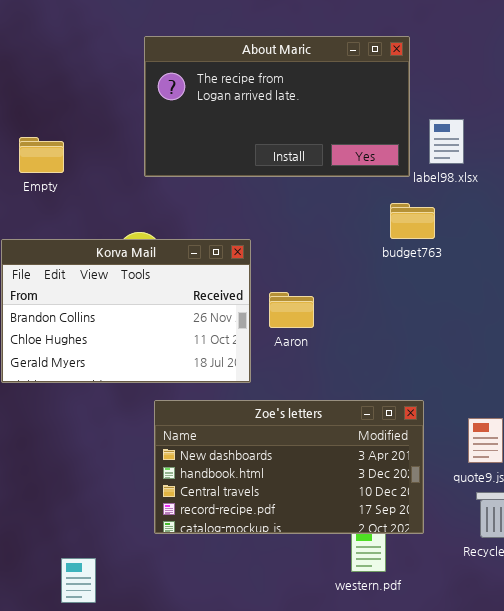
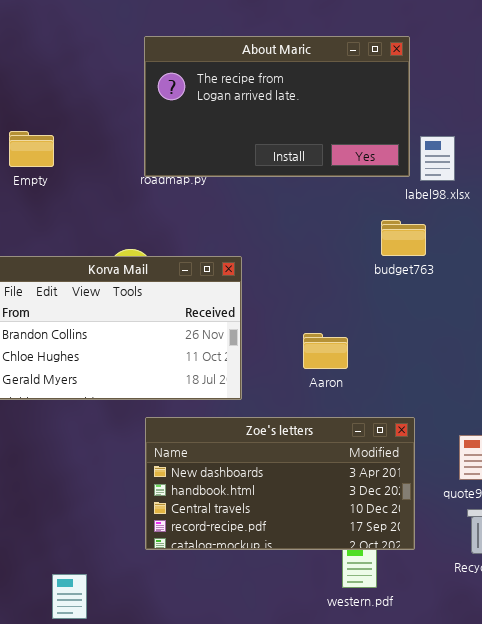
About Maric: [144,36,410,177] -> [144,36,410,177], moved
Empty: [19,137,64,173] -> [9,131,54,167], moved
Aaron: [269,292,314,328] -> [303,333,348,369], moved

